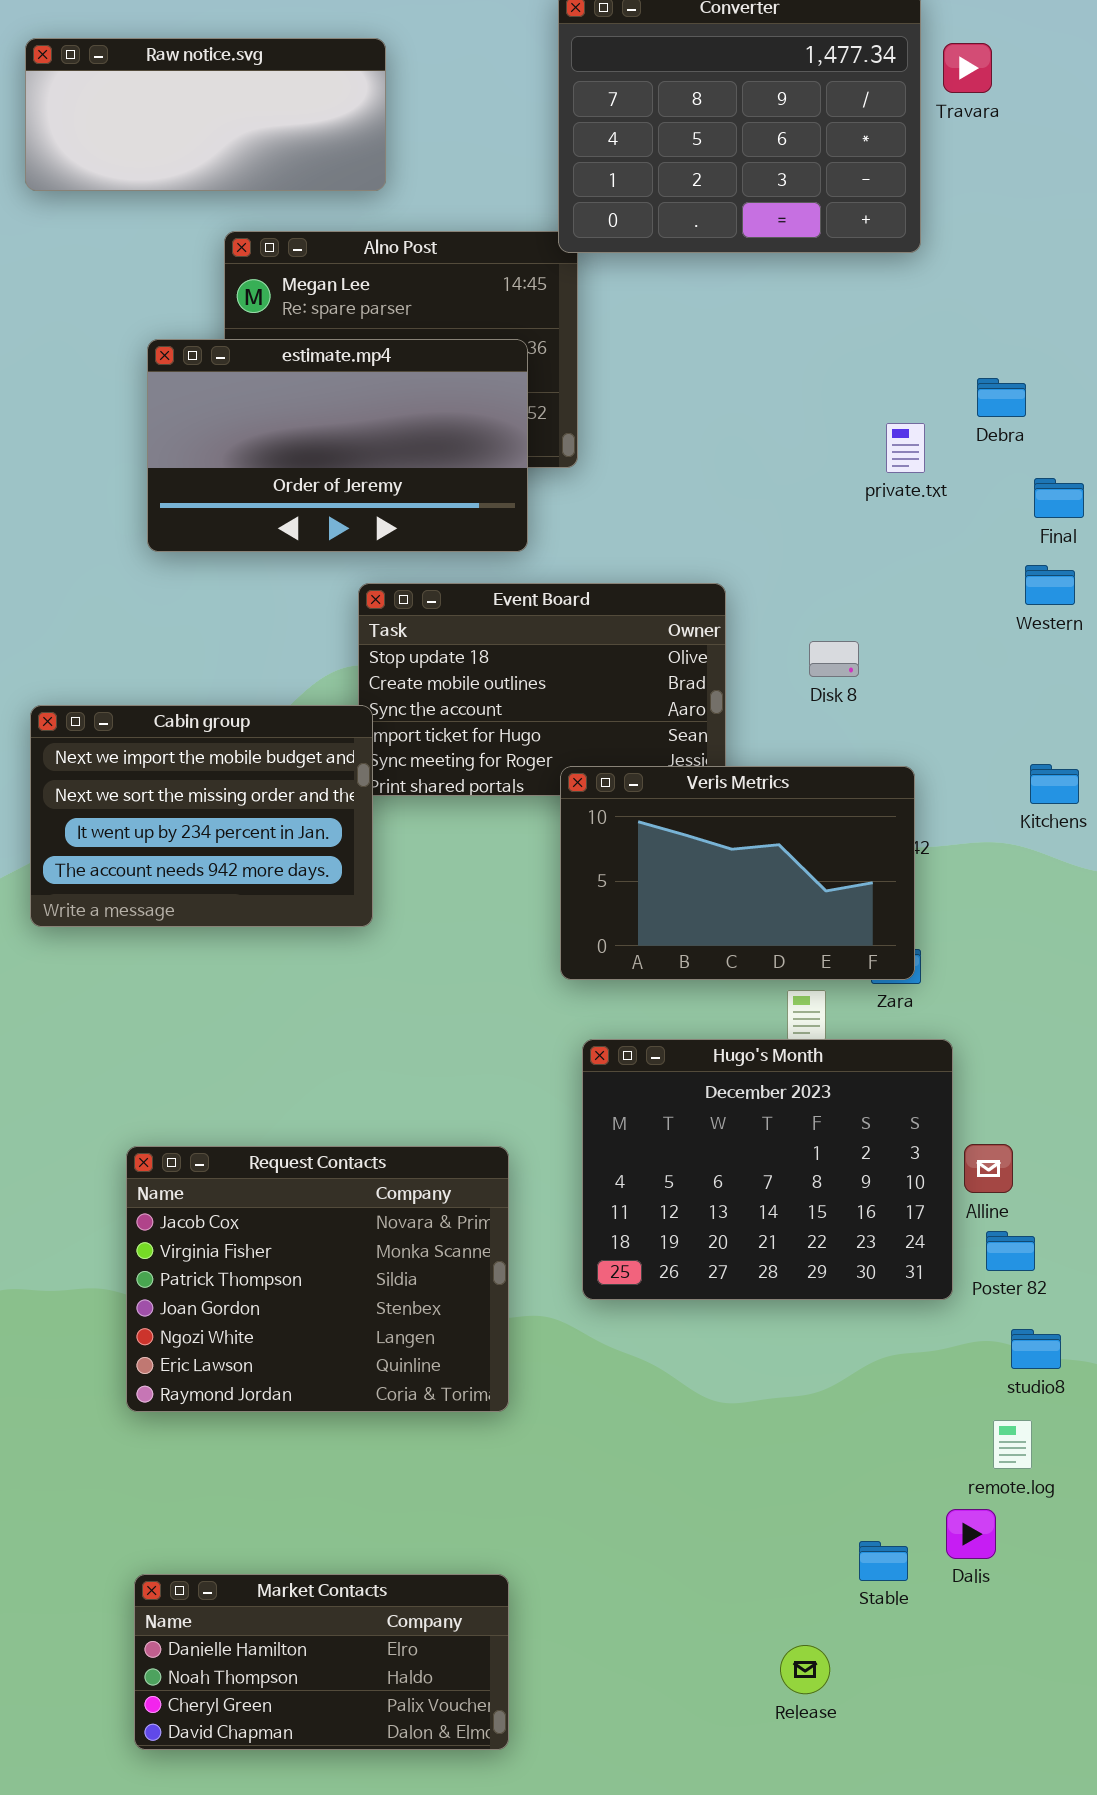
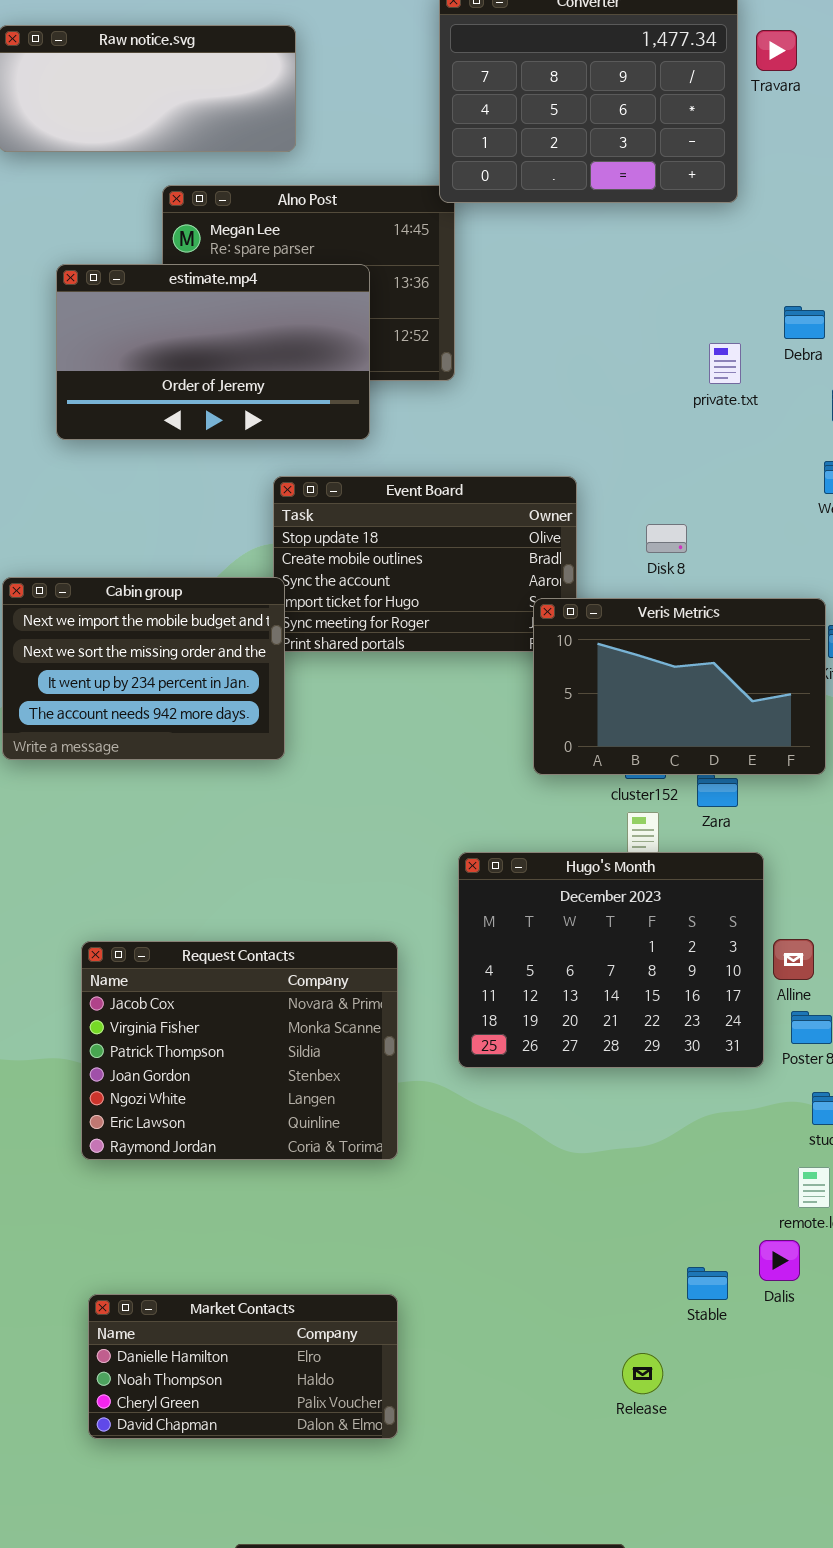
estimate.mp4: [147,339,528,552] -> [56,264,370,440], moved
Veris Metrics: [560,766,915,980] -> [533,598,826,775], moved

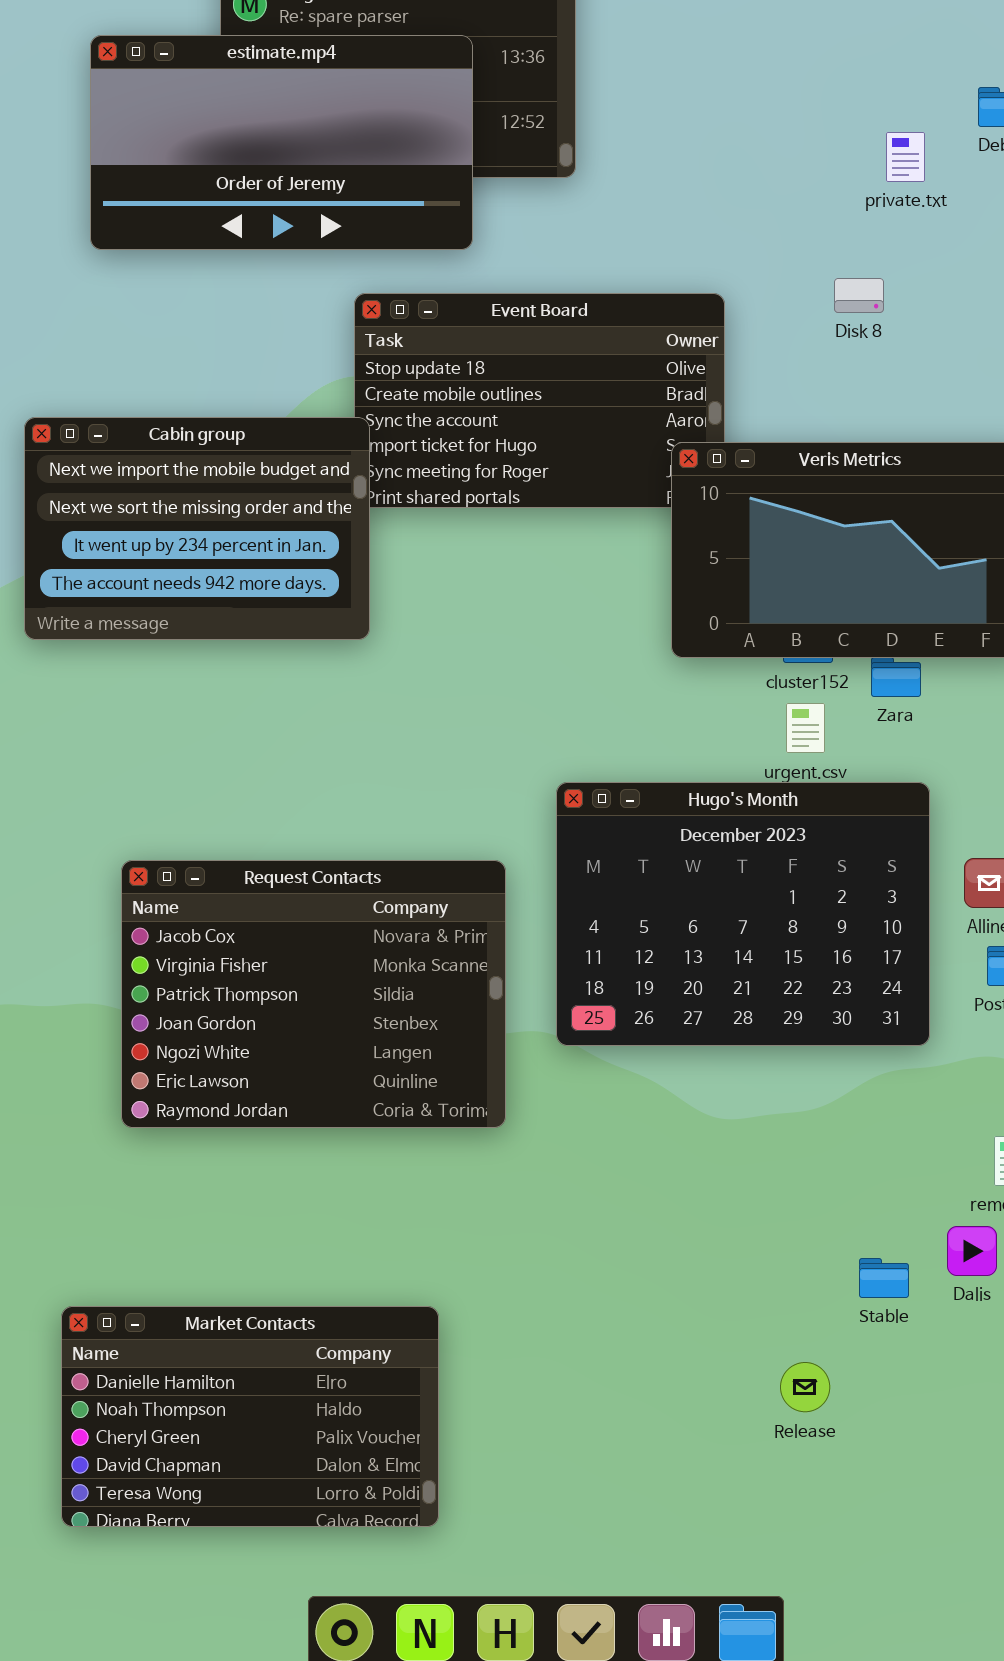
Disk 8: [646,524,687,553] -> [834,278,884,313], moved
Hugo's Month: [458,852,764,1068] -> [556,782,930,1046], moved
Market Contacts: [88,1294,398,1439] -> [61,1306,439,1527], moved, resized

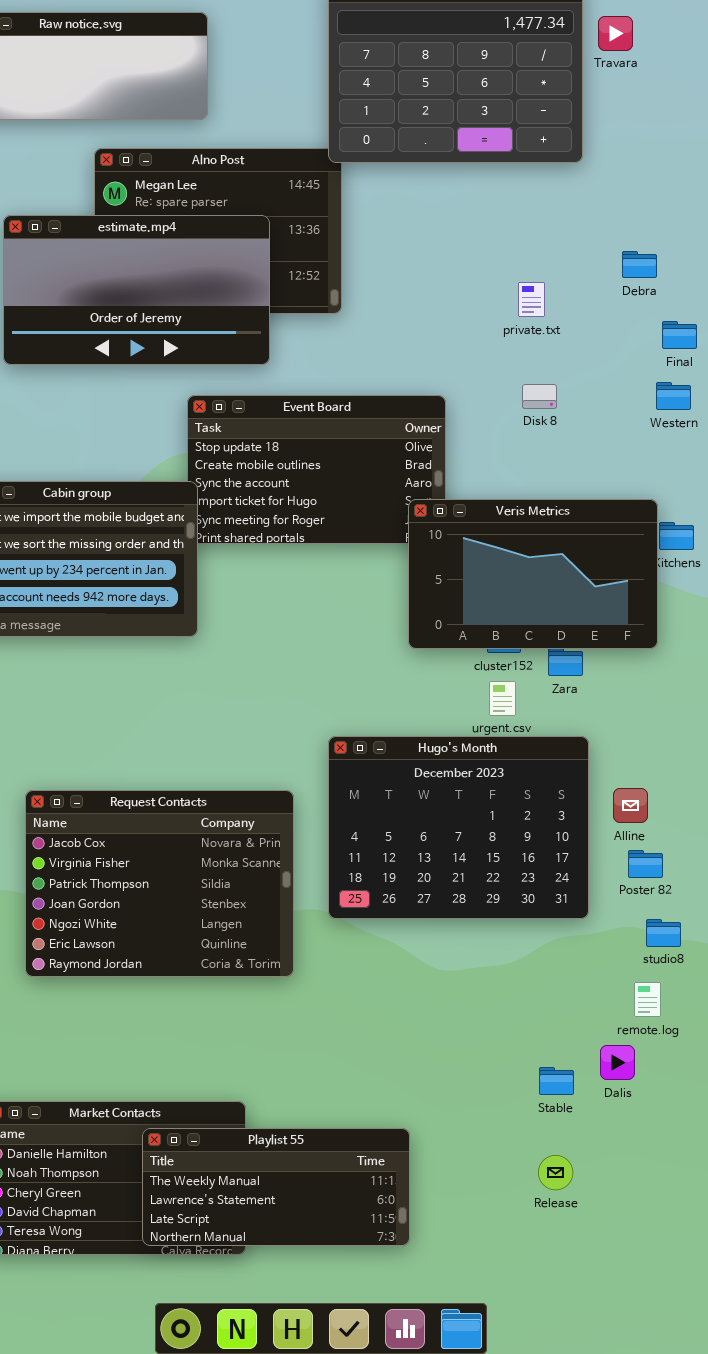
private.txt: [886,132,925,182] -> [518,282,545,317], moved
Playlist 55: none -> [142,1128,410,1246], opened
Release: [780,1362,830,1412] -> [538,1155,573,1190], moved

